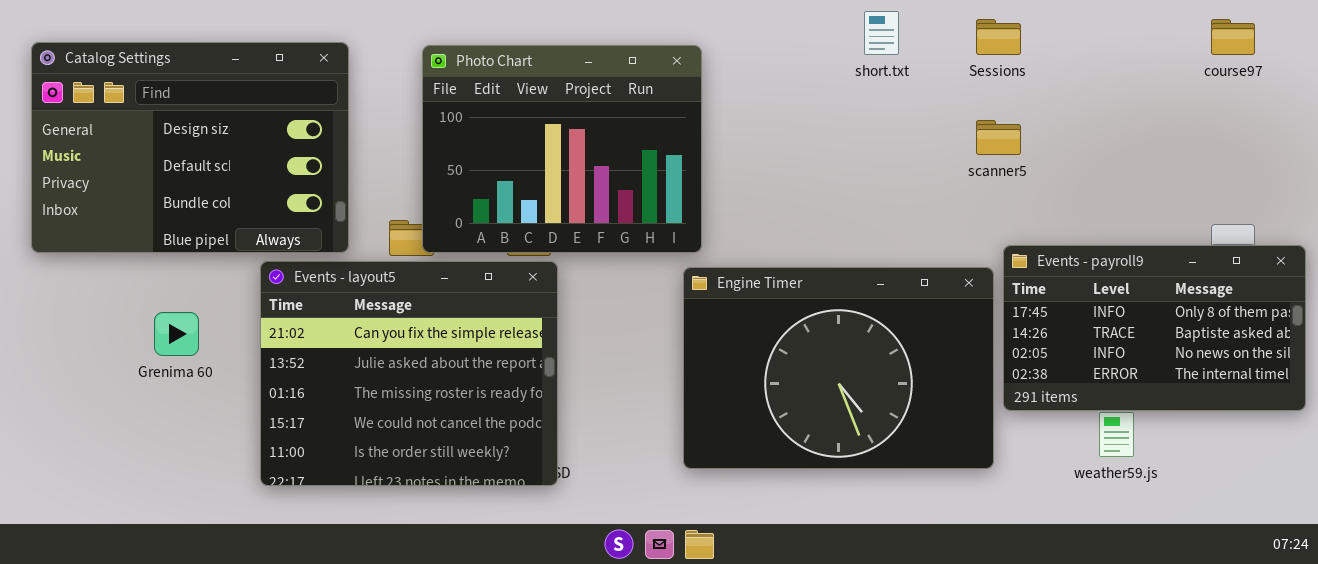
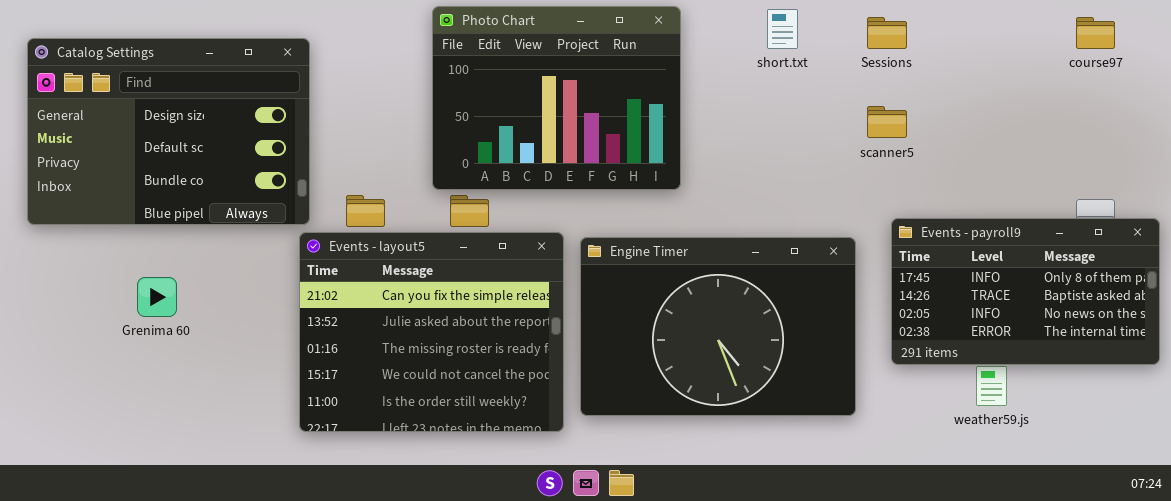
Photo Chart: [422,45,702,253] -> [432,6,681,190], moved
Events - layout5: [260,261,558,486] -> [299,232,564,432], moved
Engine Timer: [683,267,994,469] -> [580,237,856,416], moved

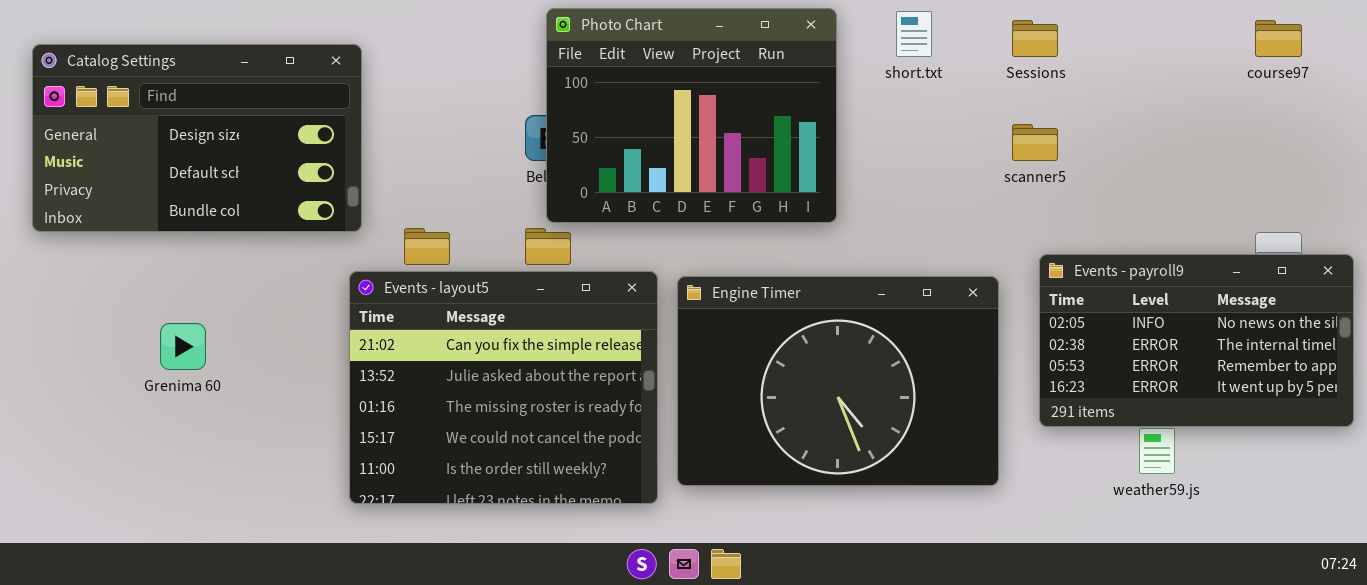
Photo Chart: [432,6,681,190] -> [546,8,837,223], moved
Catalog Settings: [27,38,310,225] -> [32,44,362,232], resized
Events - payroll9: [891,218,1160,365] -> [1039,254,1354,427], scrolled down 2 rows

